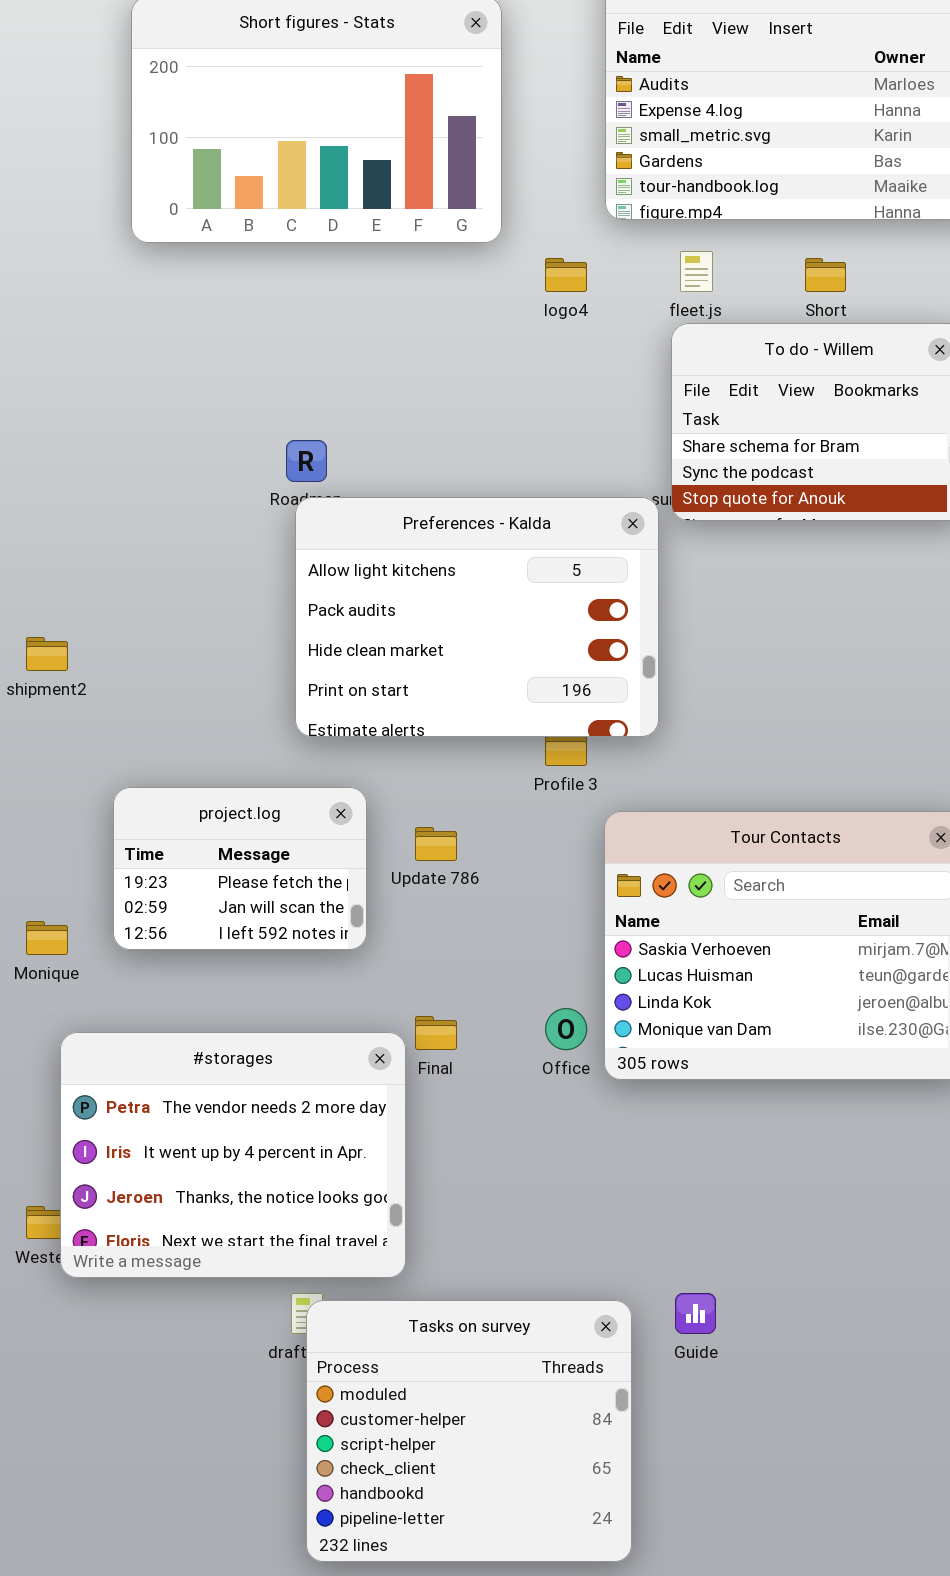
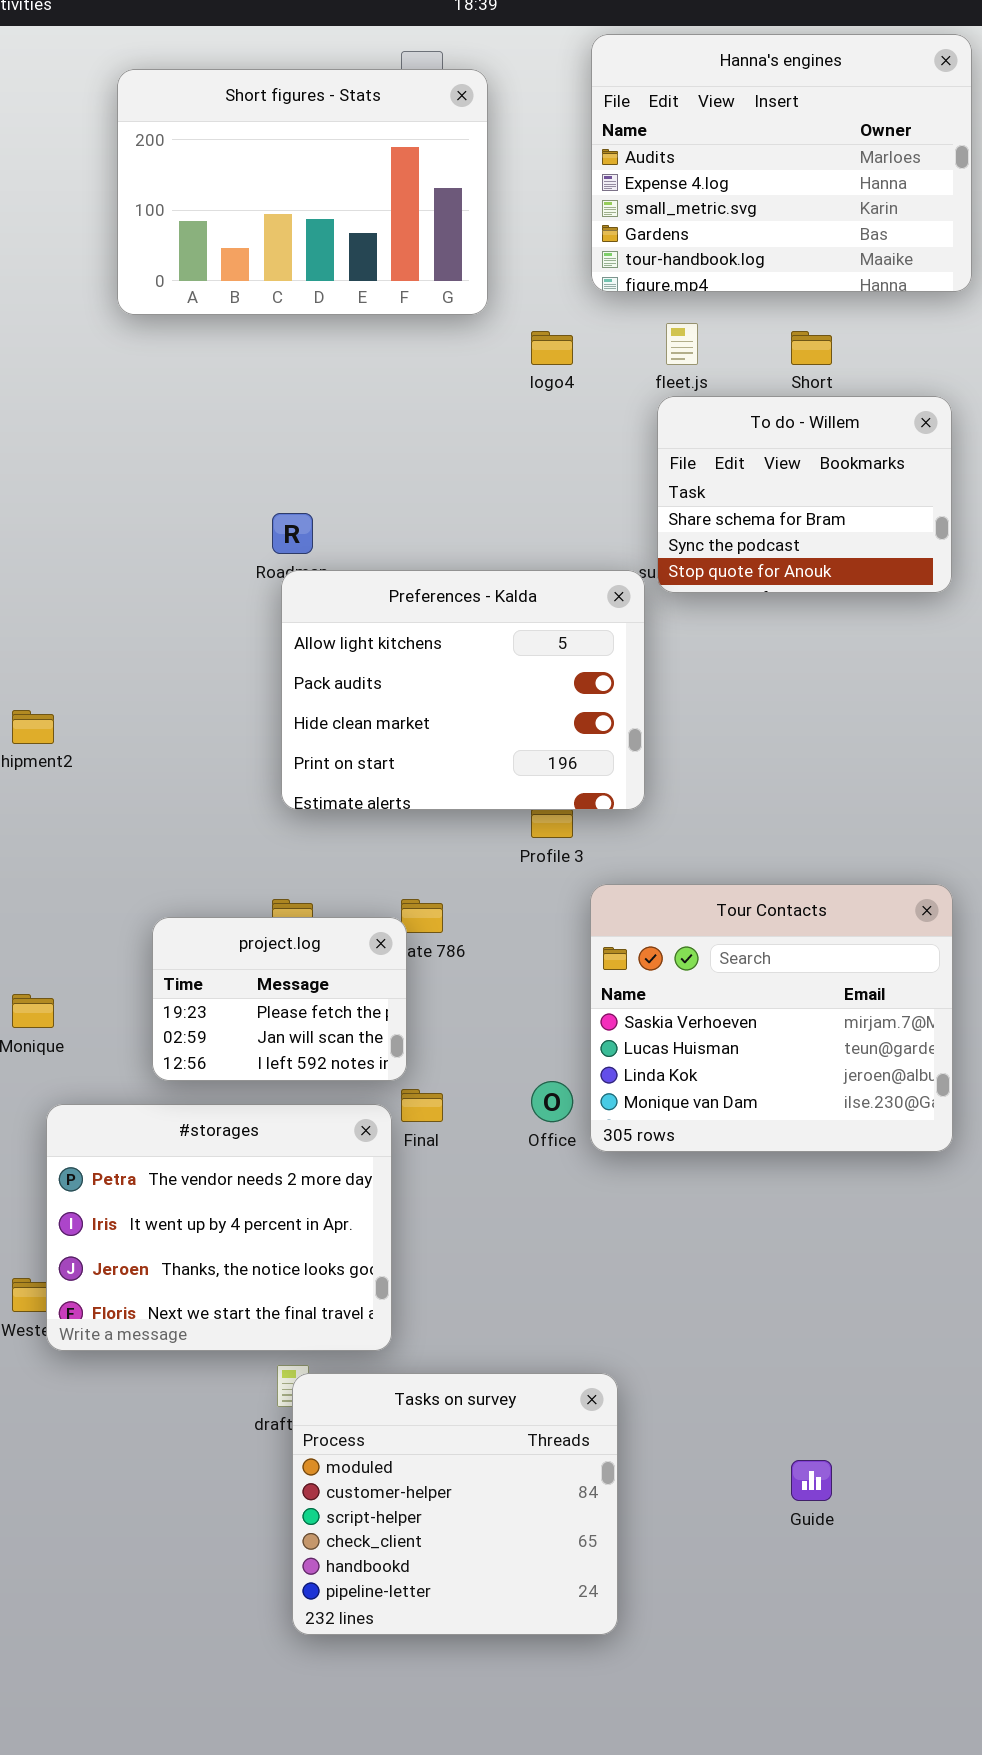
project.log: [113,787,367,950] -> [152,917,407,1081], moved
Guide: [675,1293,716,1334] -> [791,1460,832,1501], moved

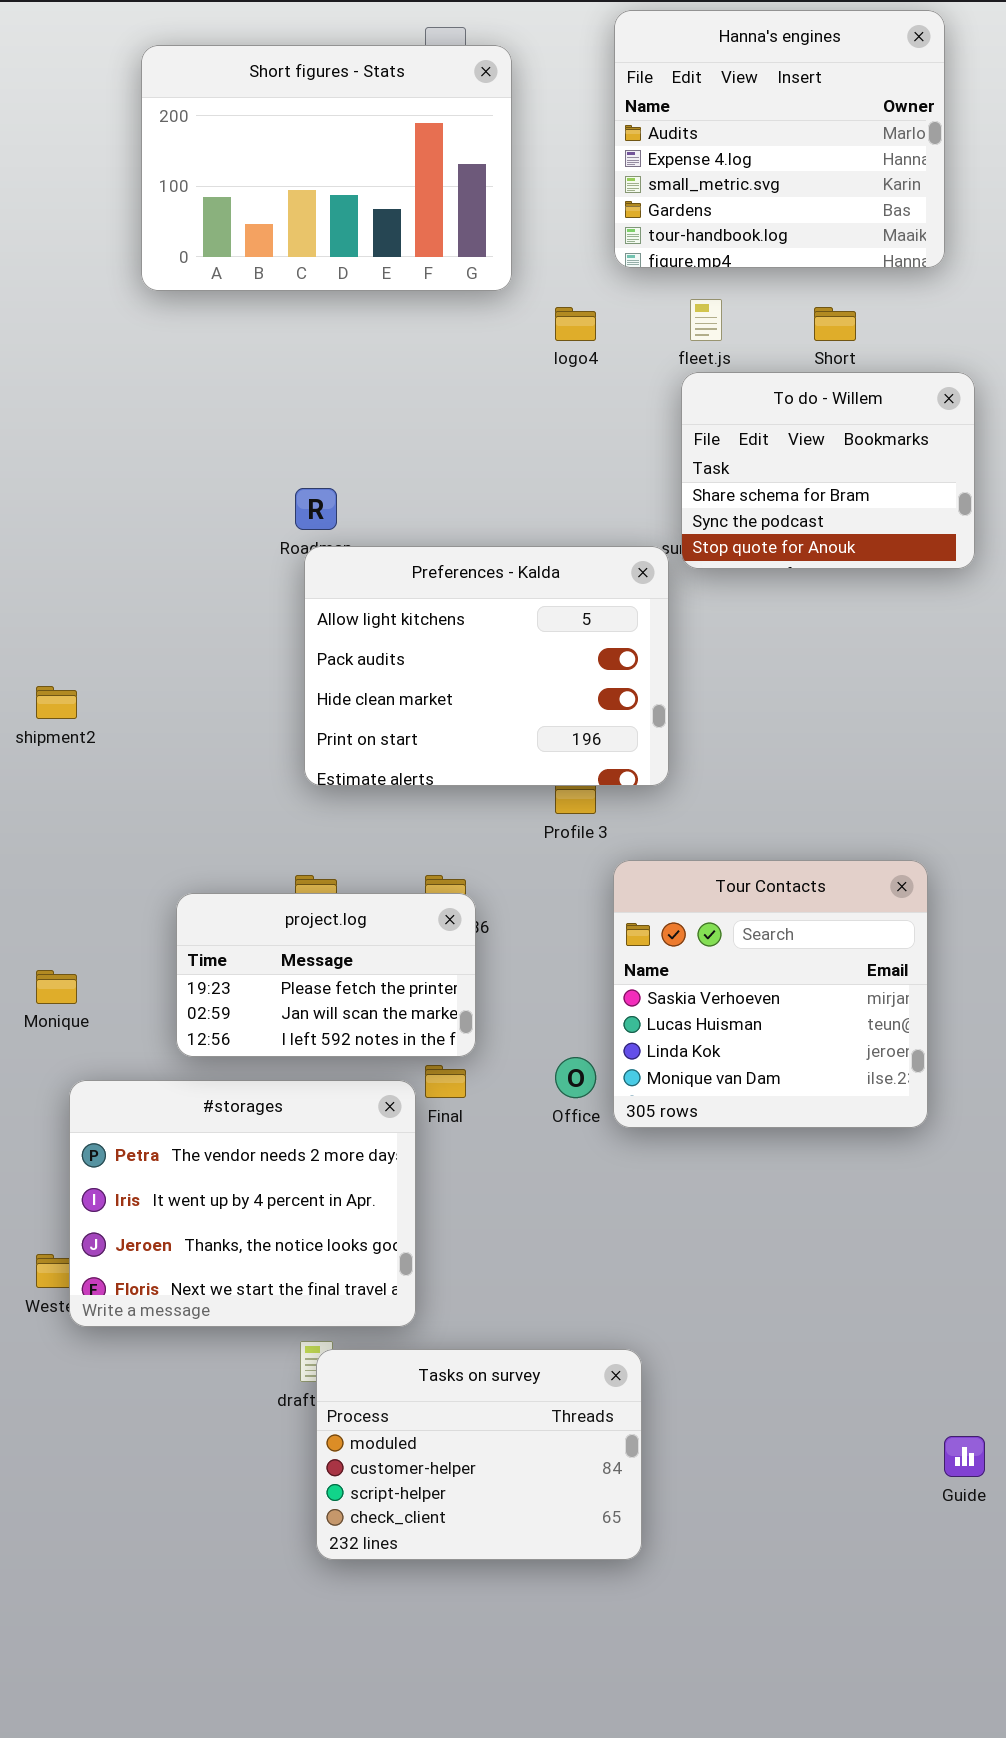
Hanna's engines: [591,34,972,292] -> [614,10,945,268], resized
Tour Contacts: [590,884,953,1152] -> [613,860,928,1128], resized
project.log: [152,917,407,1081] -> [176,893,476,1057], resized
Tasks on survey: [292,1373,618,1635] -> [316,1349,642,1560], resized
Guide: [791,1460,832,1501] -> [944,1436,985,1477], moved

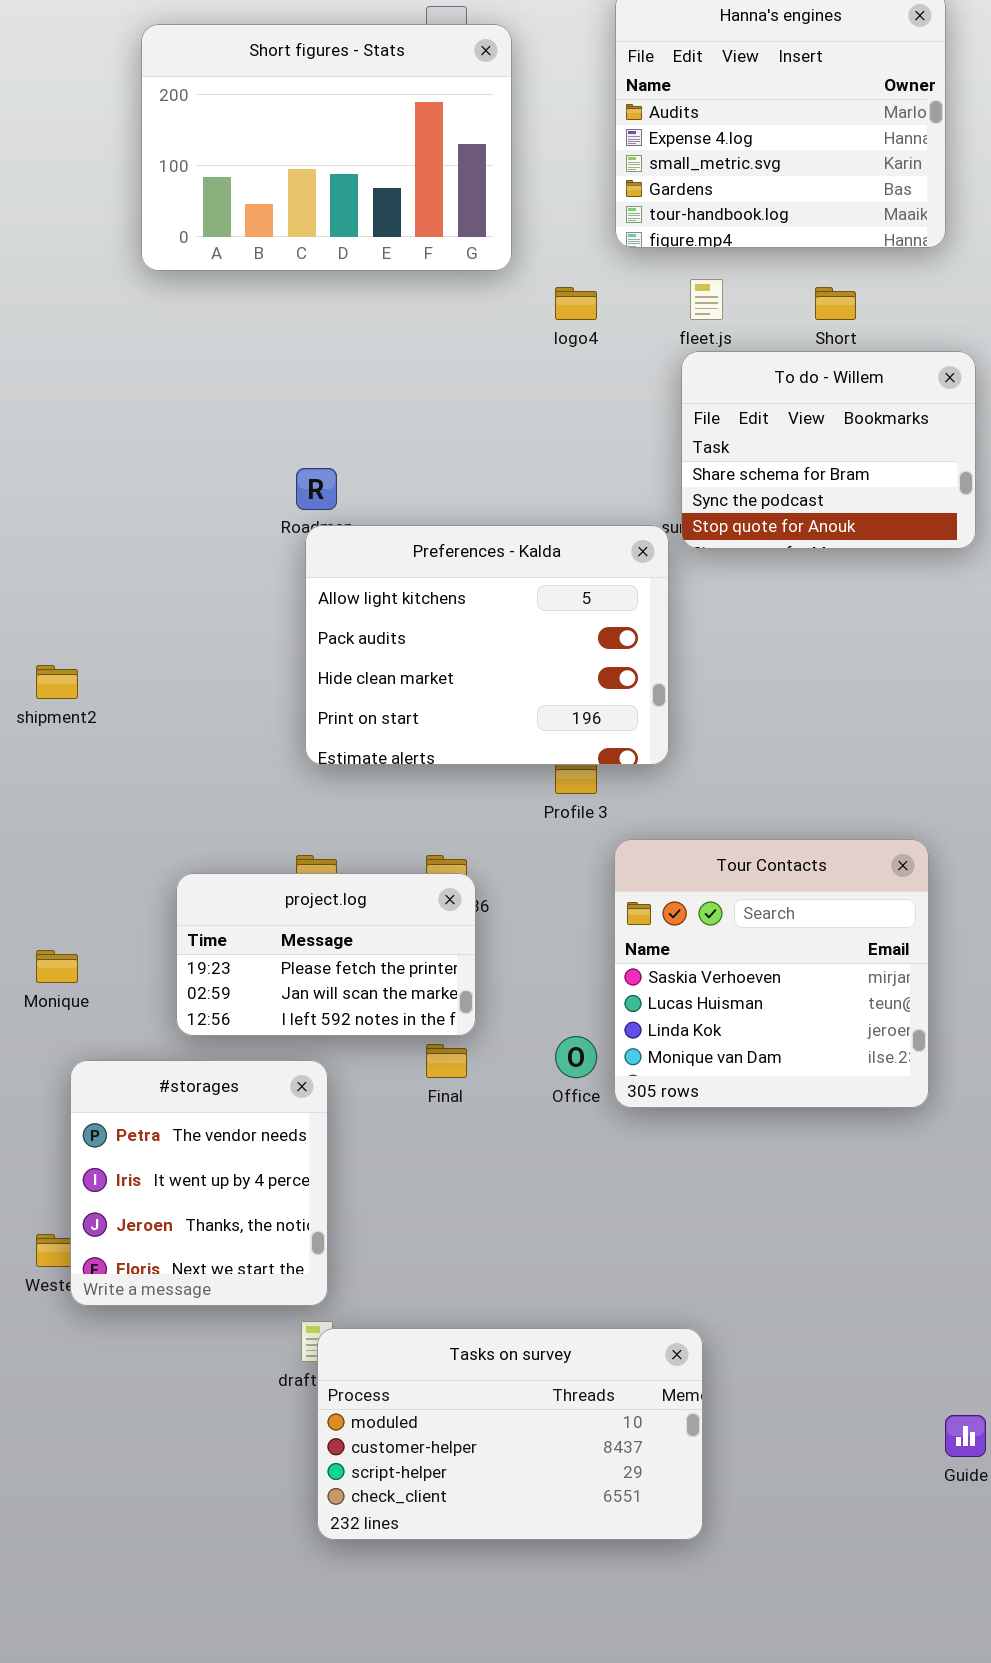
#storages: [69,1080,416,1327] -> [70,1060,328,1306], resized
Tasks on survey: [316,1349,642,1560] -> [317,1328,703,1540], resized

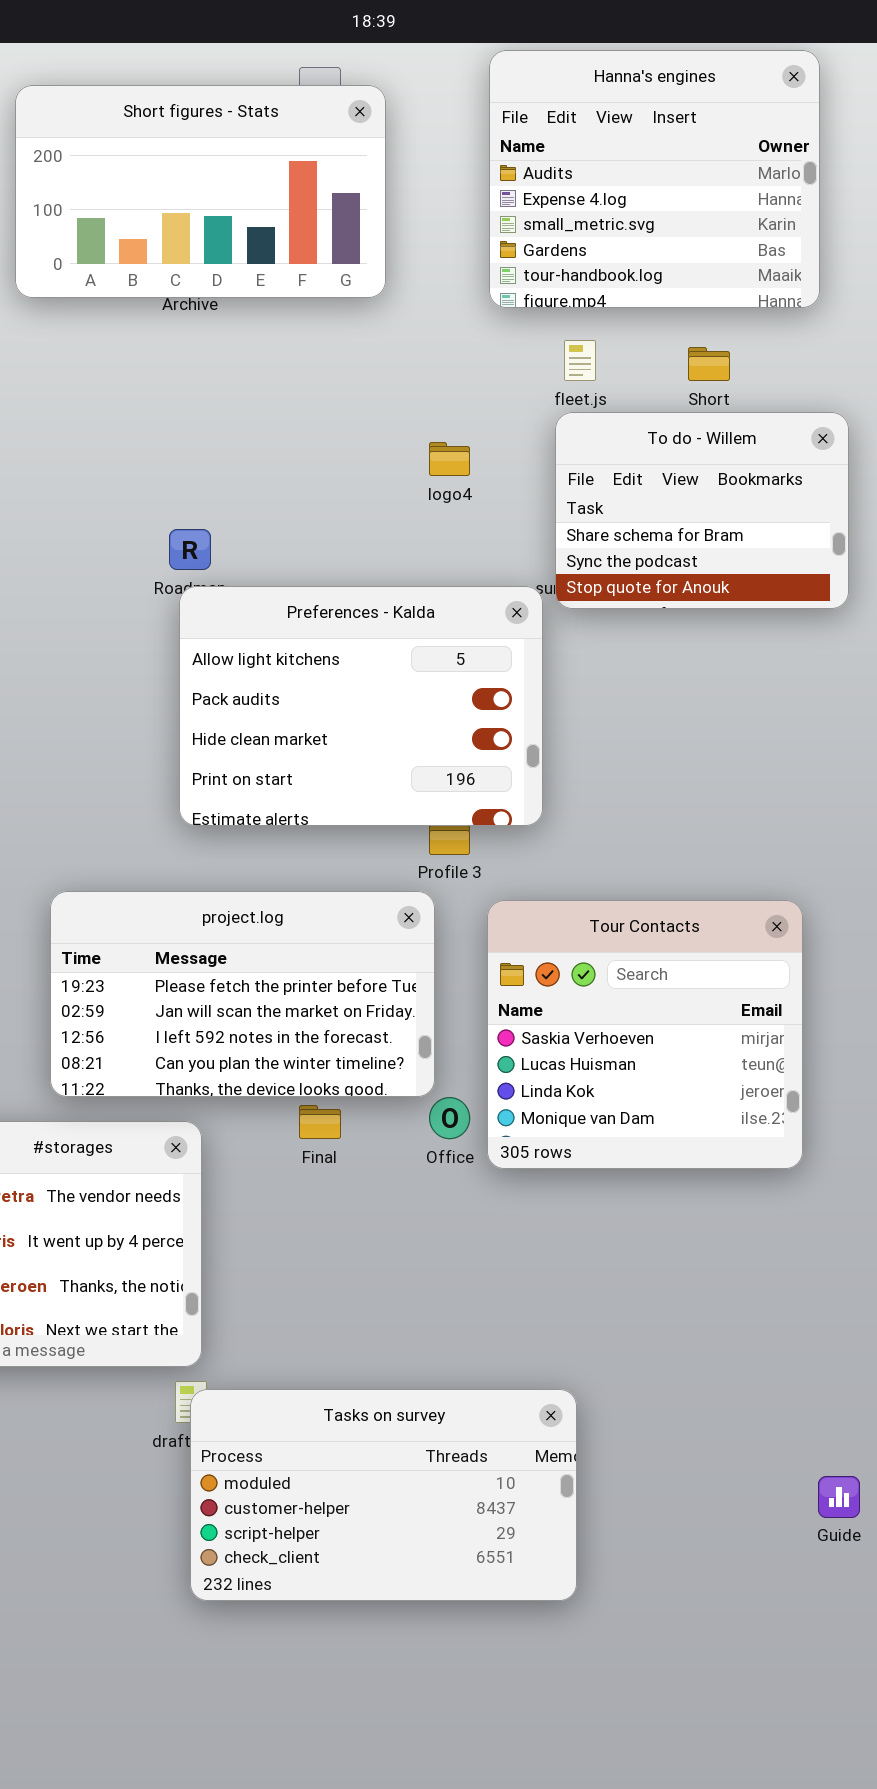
Short figures - Stats: [141,24,512,271] -> [15,85,386,298], resized
logo4: [555,287,597,320] -> [429,442,470,476], moved
project.log: [176,873,476,1036] -> [50,891,435,1097], resized

